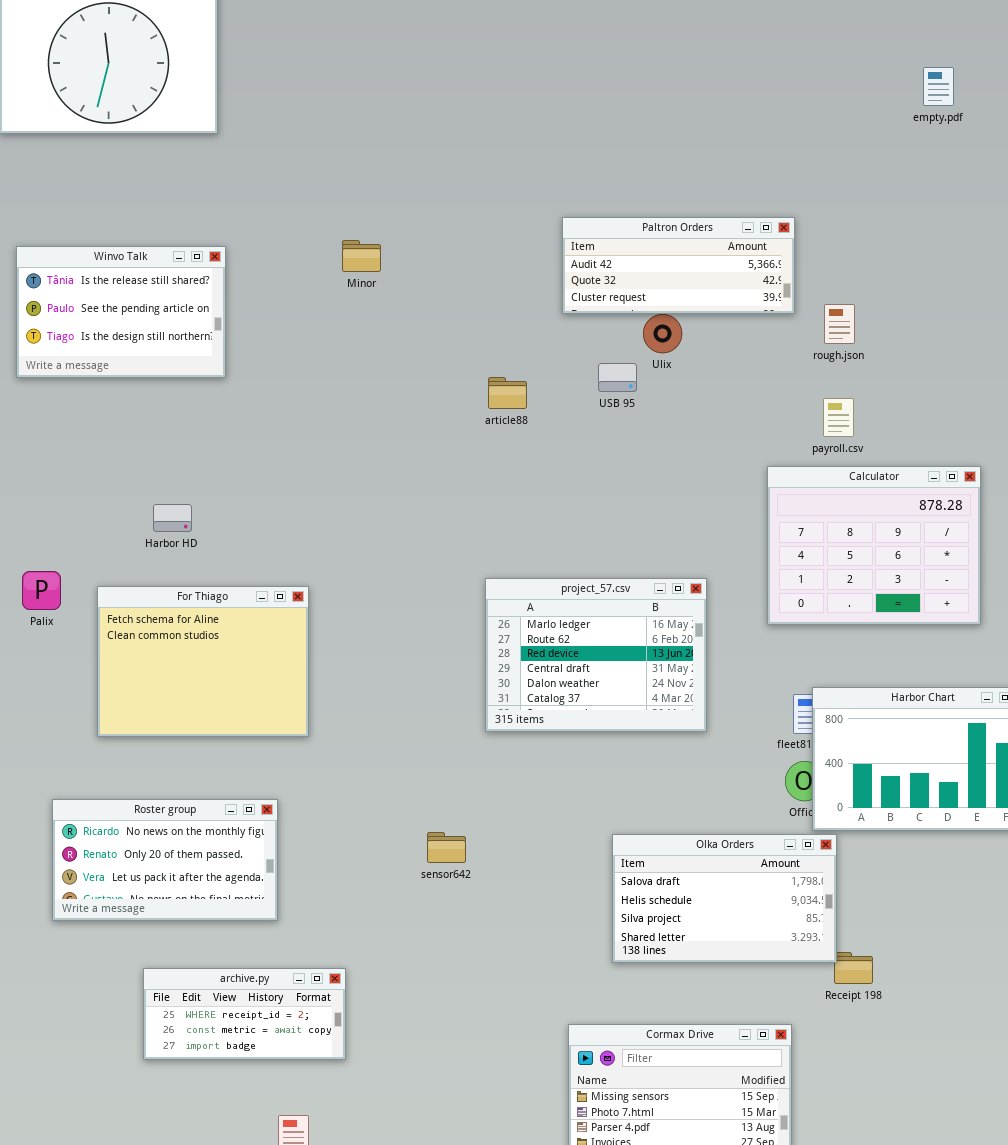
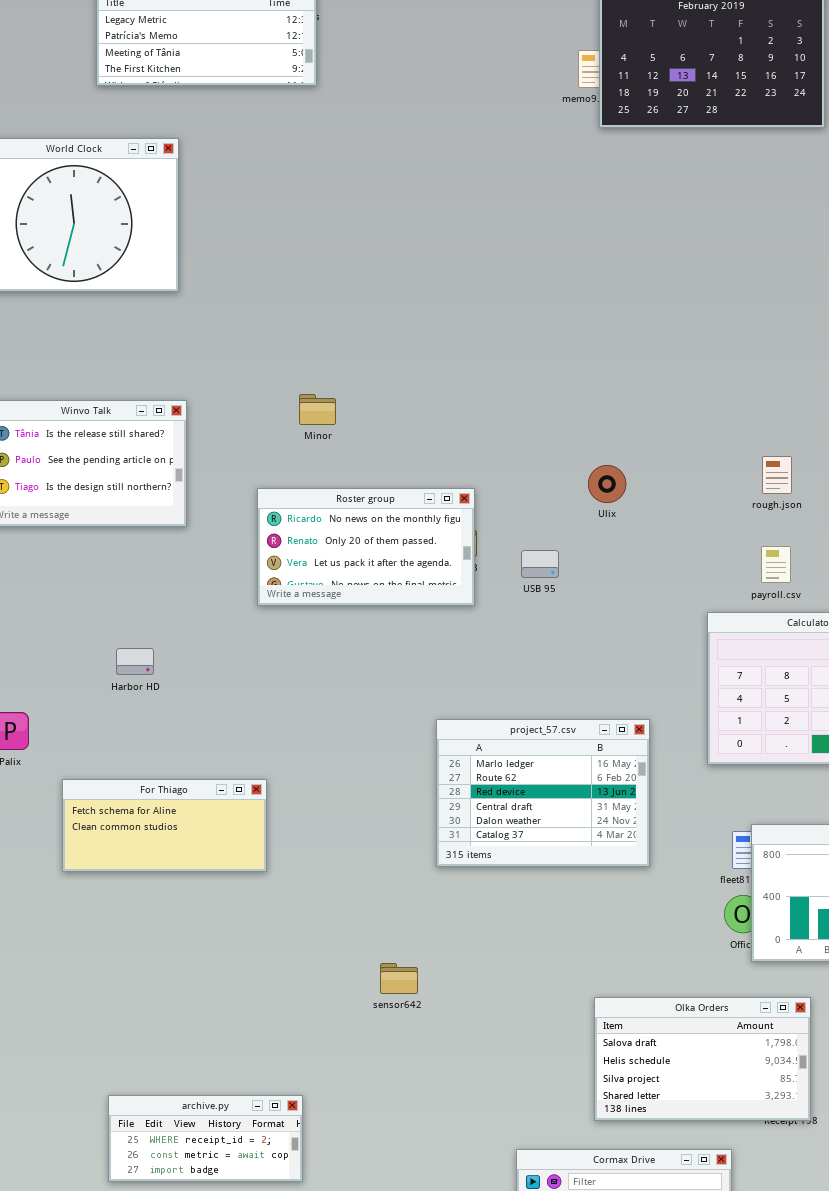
Paltron Orders: [562,217,795,314] -> none, closed
USB 95: [598,363,637,392] -> [521,550,559,578], moved
For Thiago: [97,586,309,737] -> [62,779,267,872], resized
Roster group: [52,799,278,921] -> [257,488,475,606], moved
Olka Orders: [612,834,837,963] -> [594,997,811,1121], moved

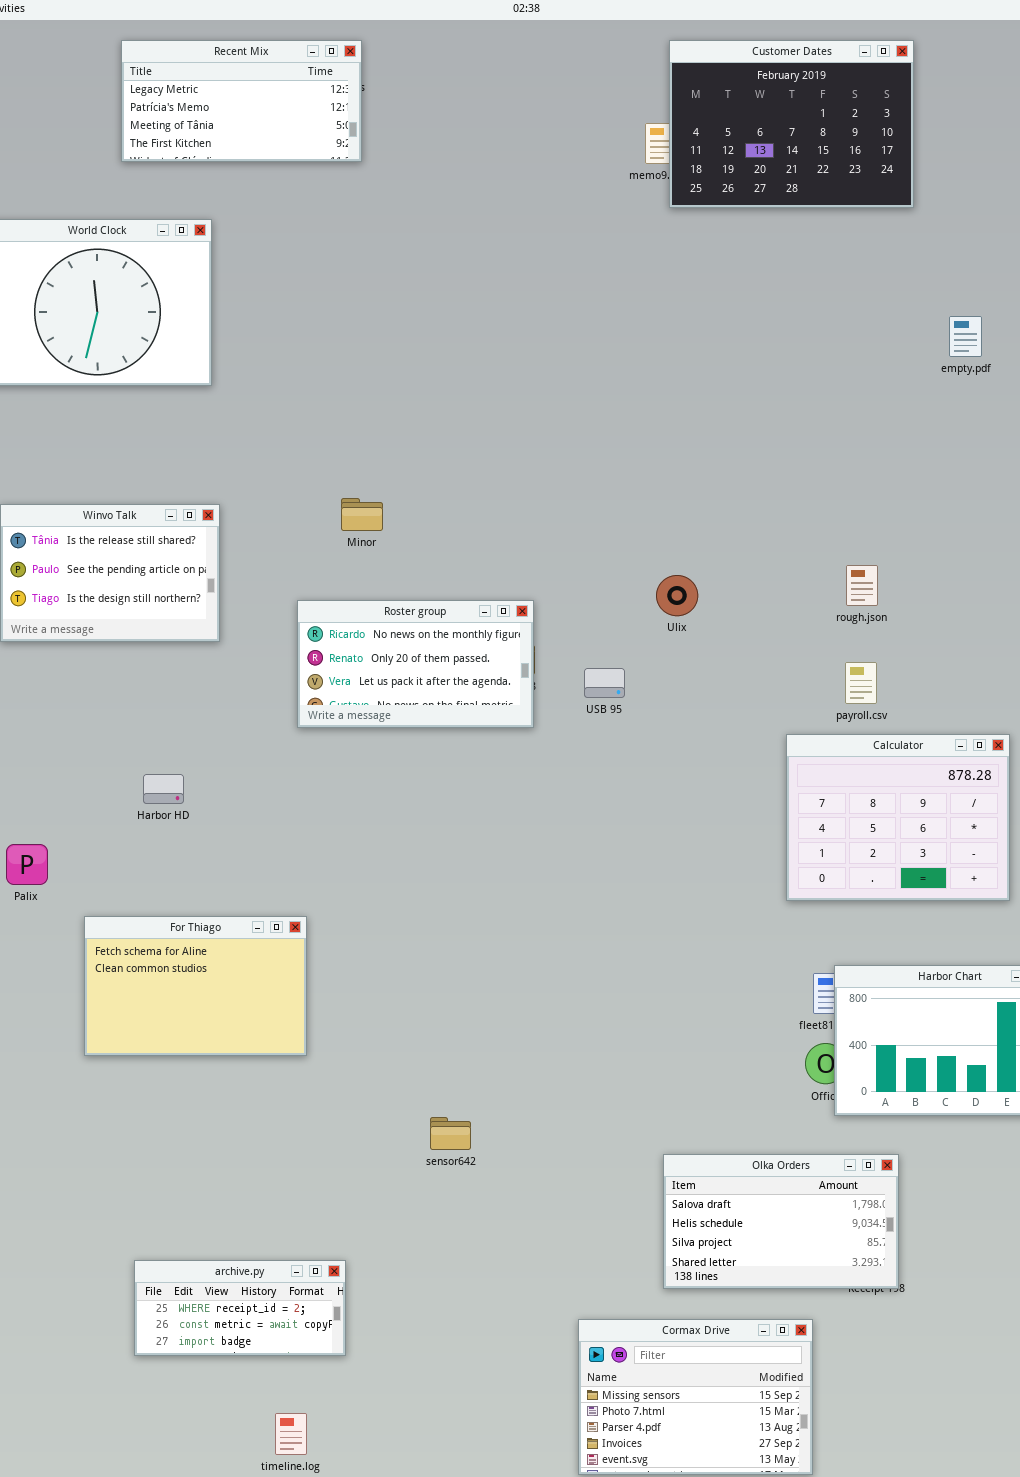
project_57.csv: [436,719,650,867] -> none, closed
For Thiago: [62,779,267,872] -> [84,916,307,1056], resized

